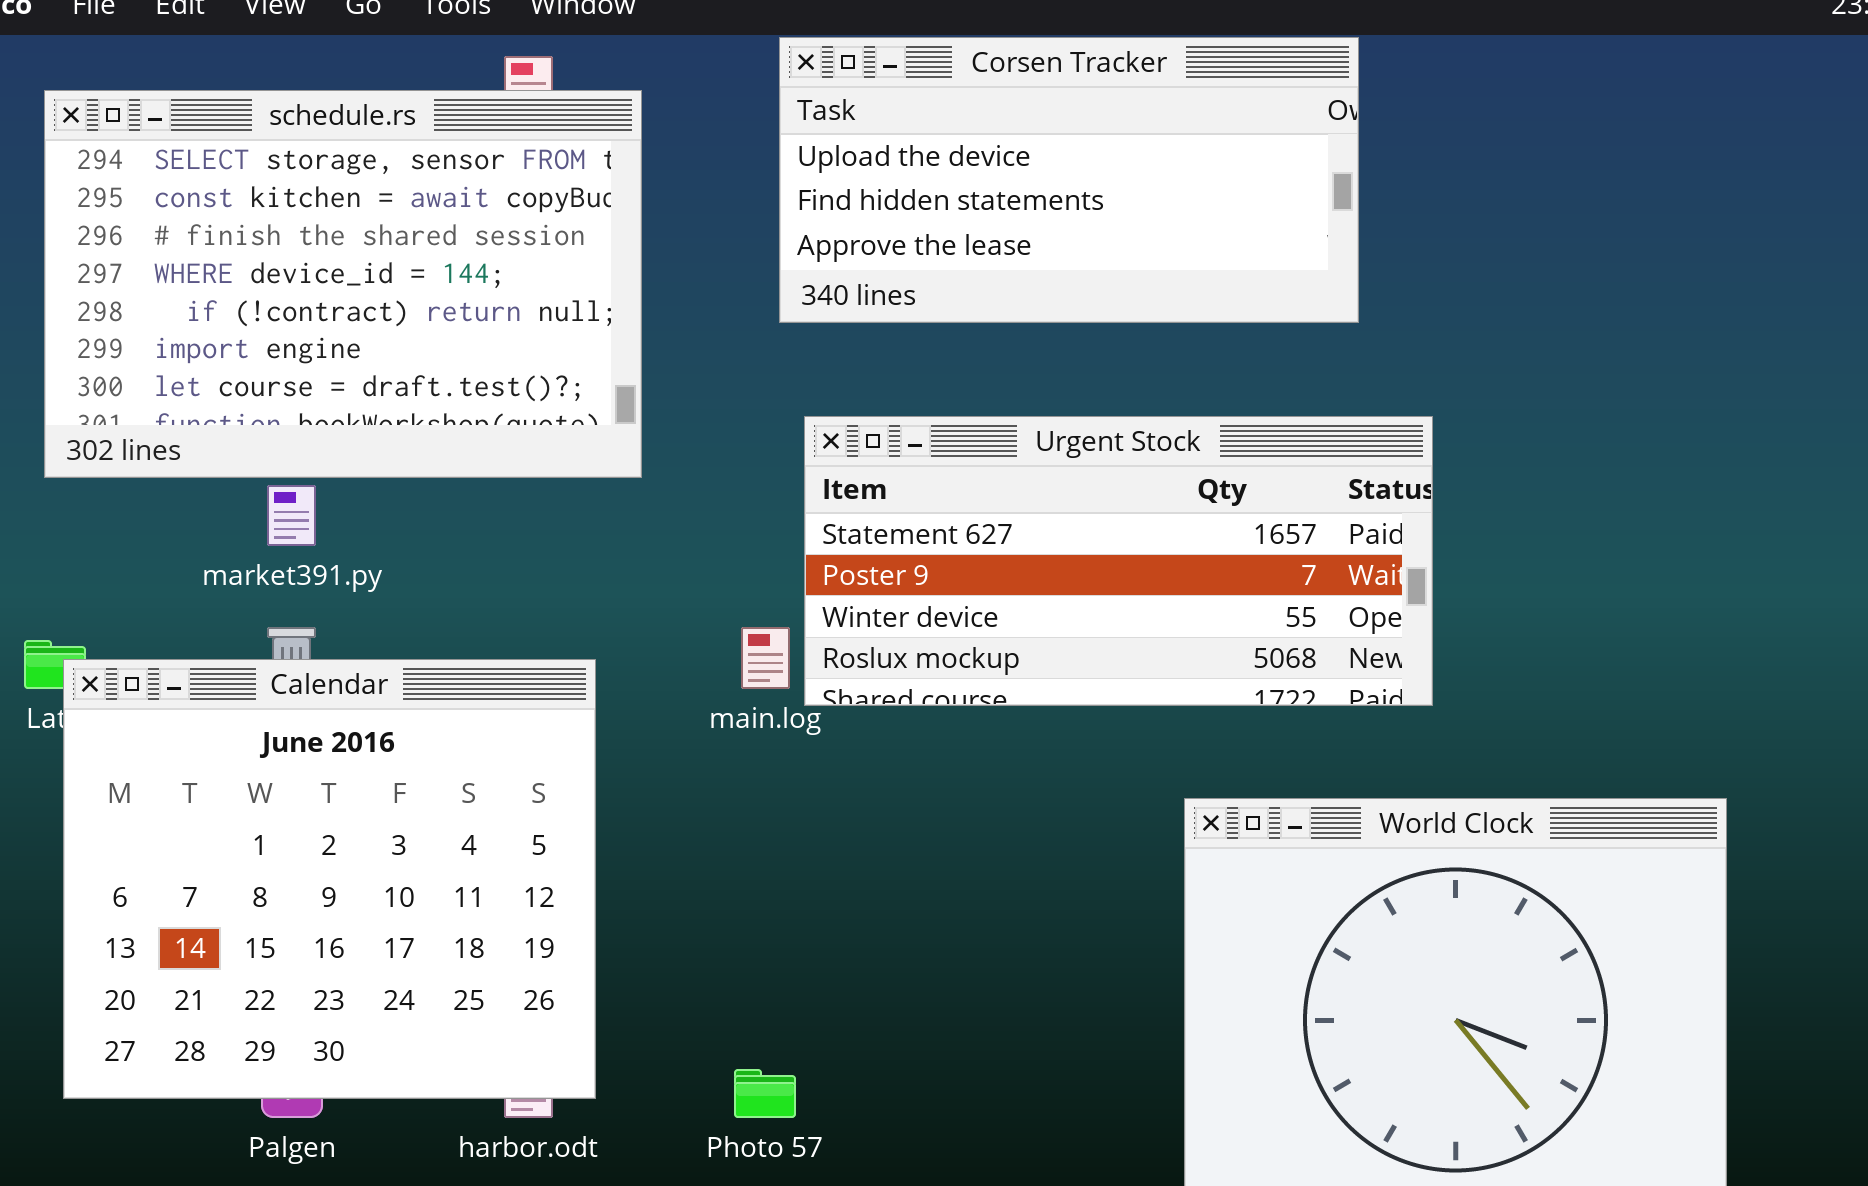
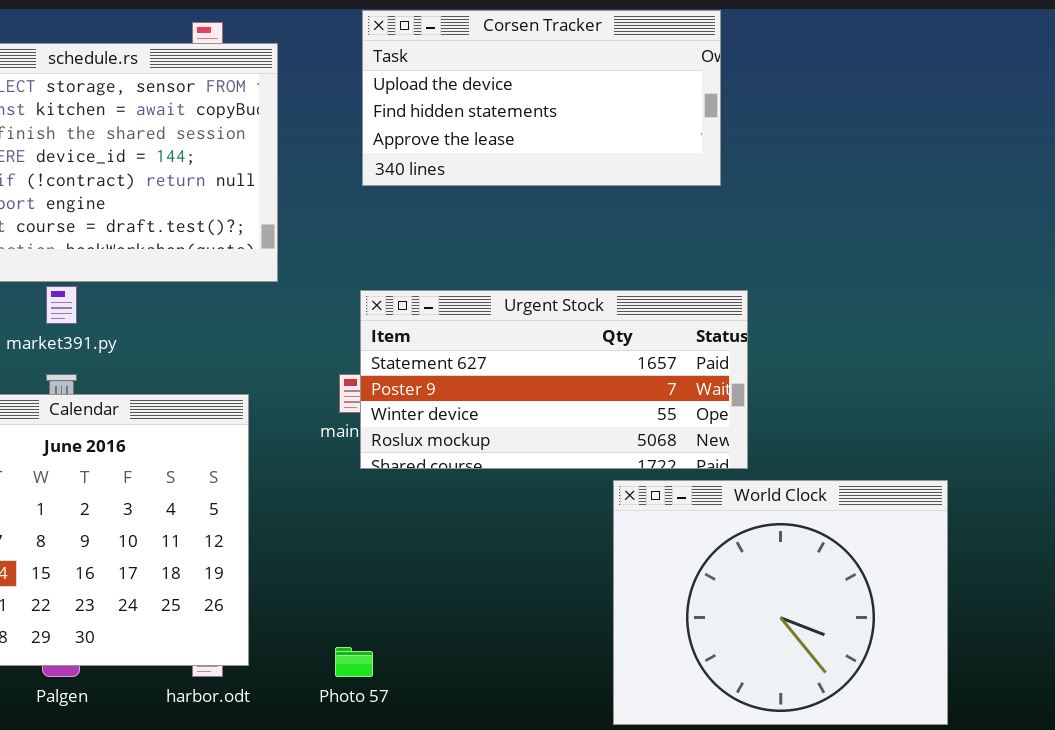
Urgent Stock: [804,416,1433,706] -> [360,290,748,469], moved

